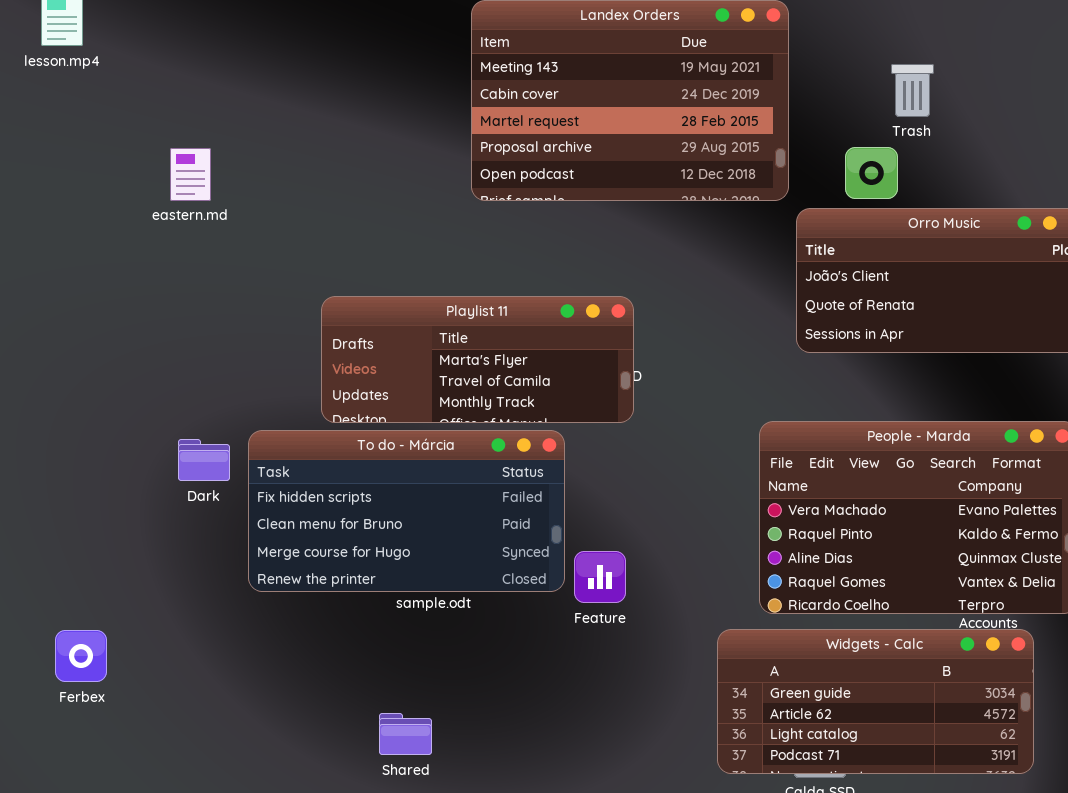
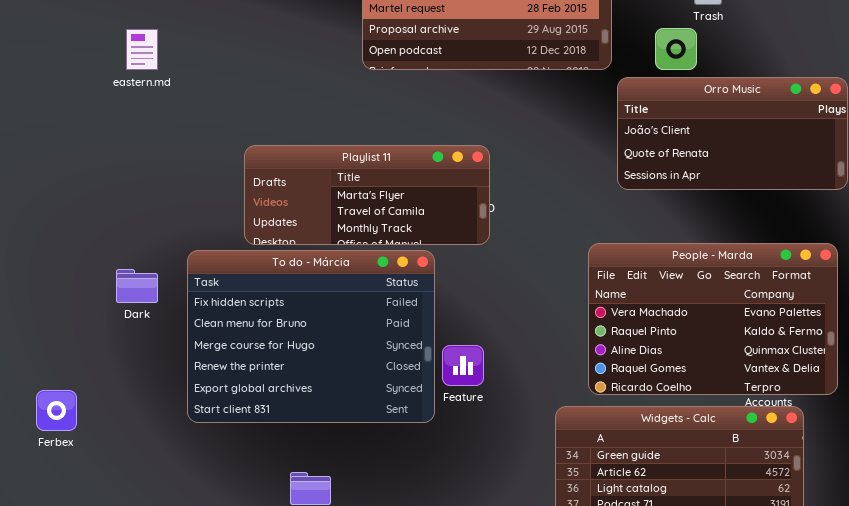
To do - Márcia: [248,430,565,592] -> [187,250,435,423], resized
Dark: [178,439,230,481] -> [116,269,158,303], moved
Ferbex: [55,630,107,682] -> [36,390,77,431], moved

